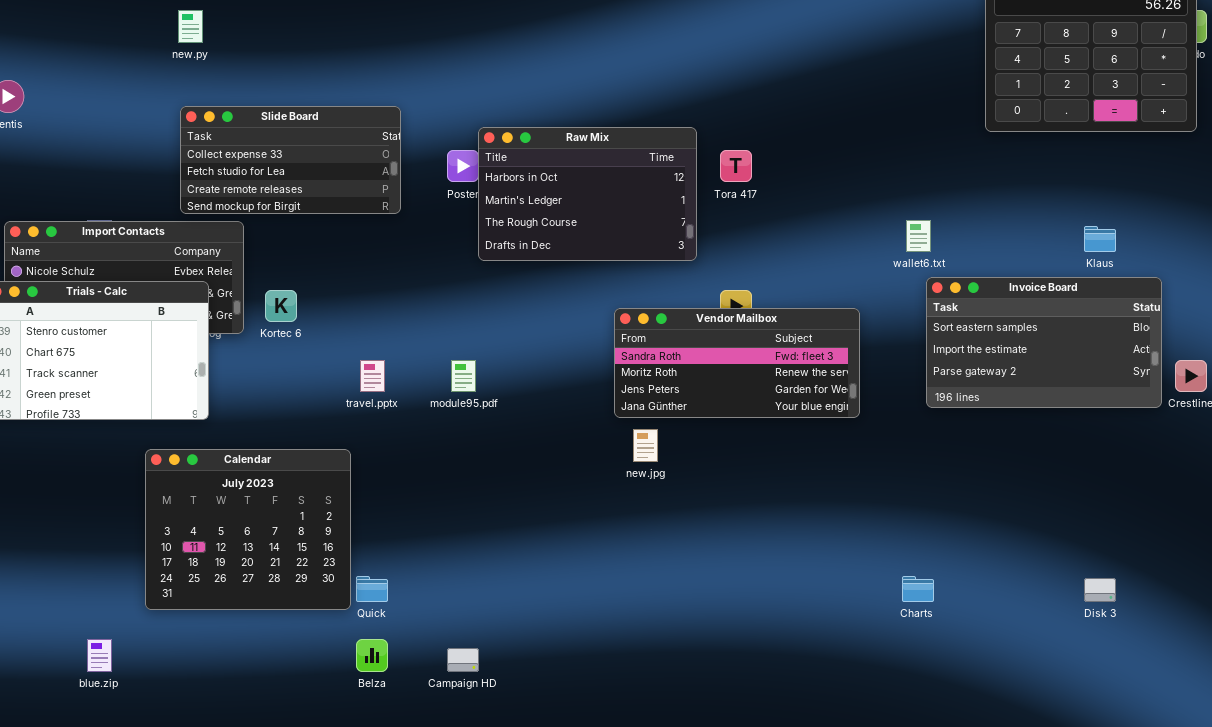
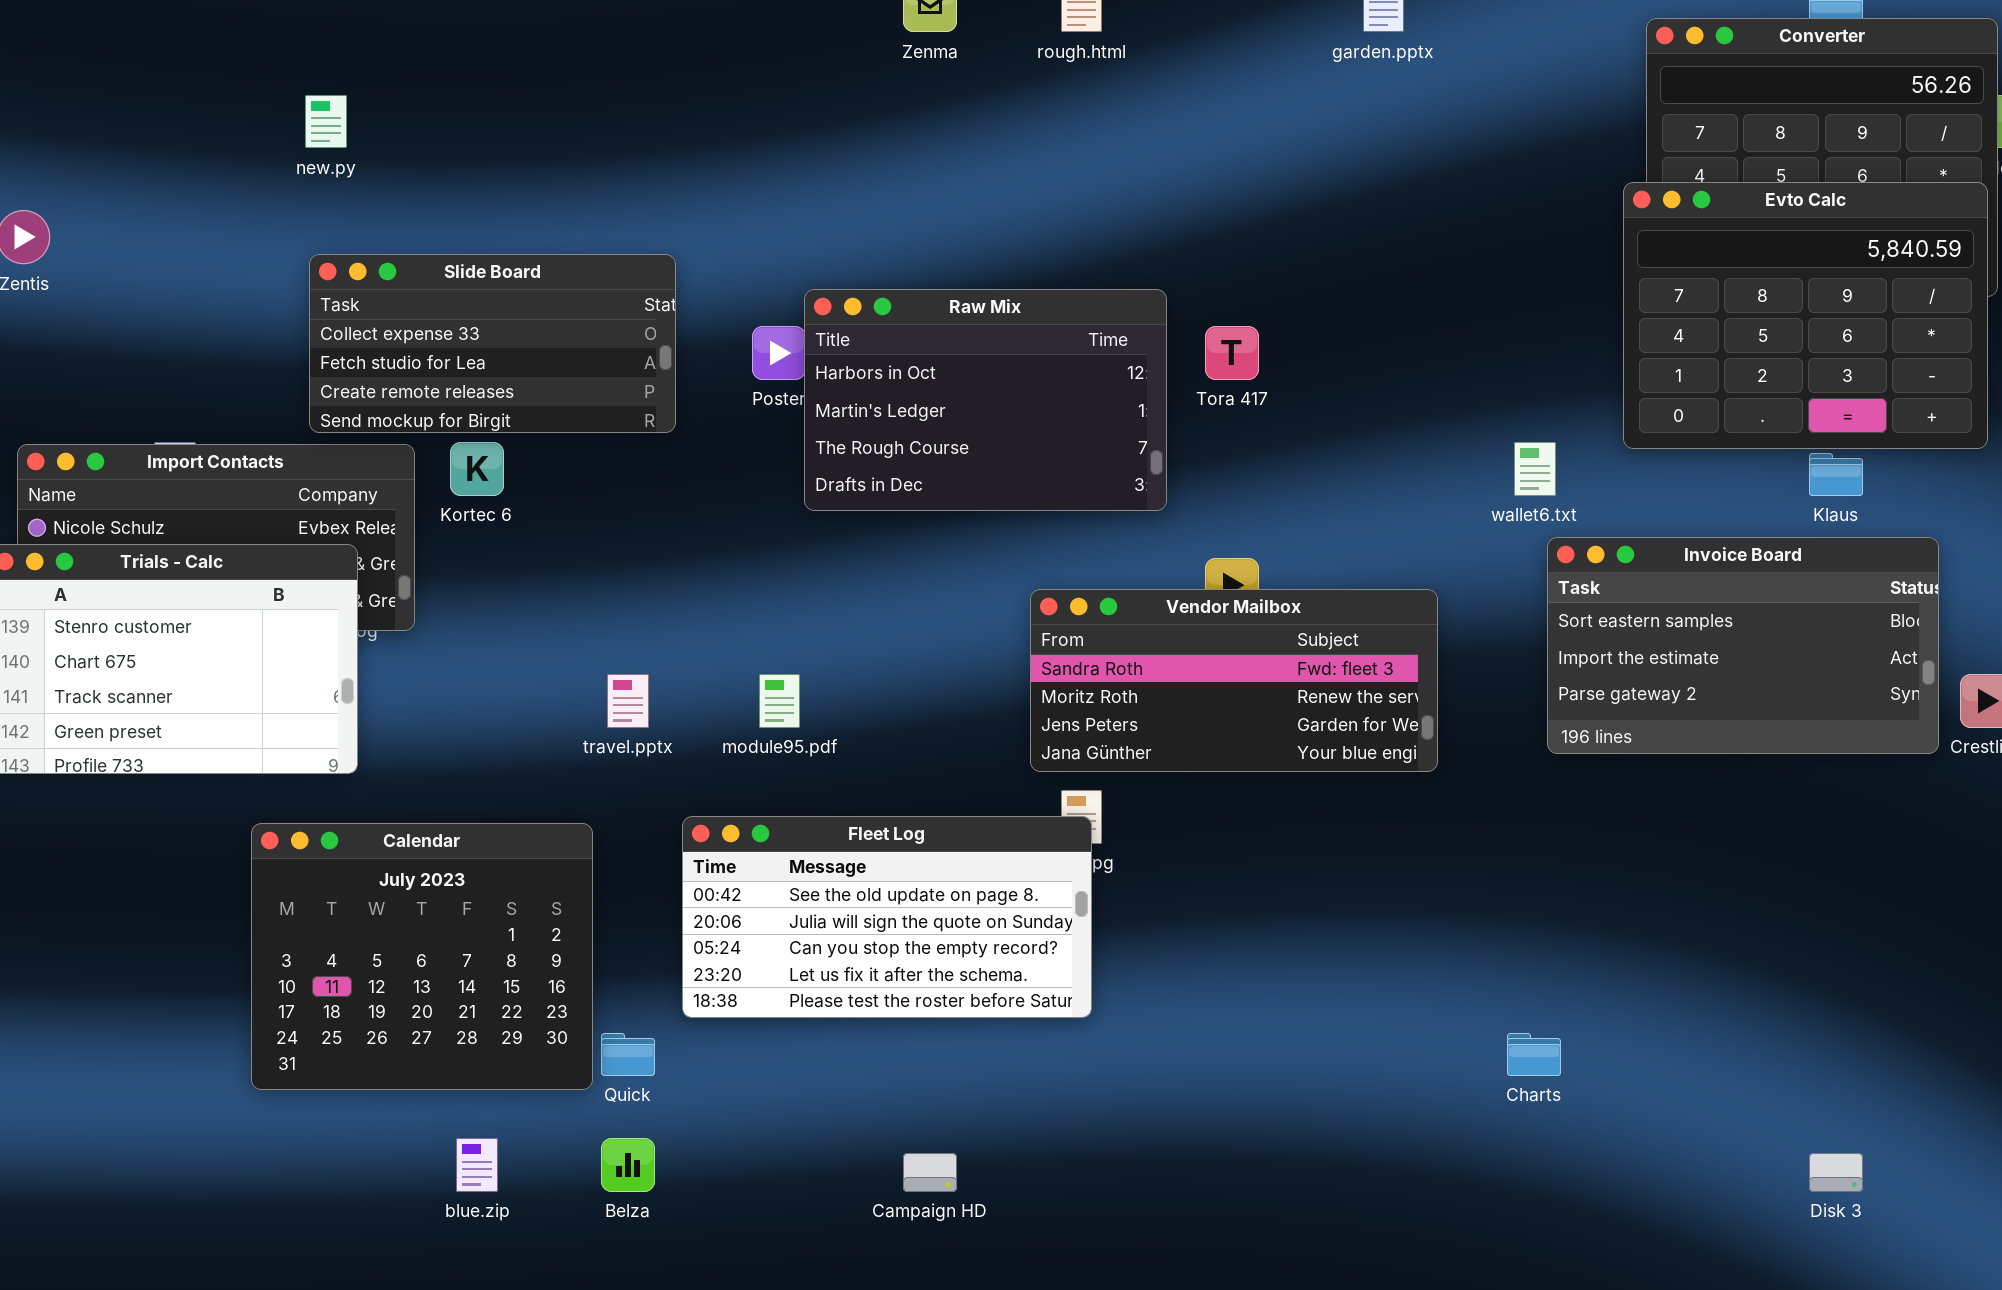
Evto Calc: none -> [1623,182,1988,449], opened
Kortec 6: [265,290,297,322] -> [450,442,504,496], moved
Fleet Log: none -> [682,816,1092,1018], opened
Disk 3: [1084,578,1116,602] -> [1809,1153,1863,1192], moved
blue.zip: [87,639,112,672] -> [456,1138,498,1192], moved
Campaign HD: [447,648,479,672] -> [903,1153,957,1192], moved

